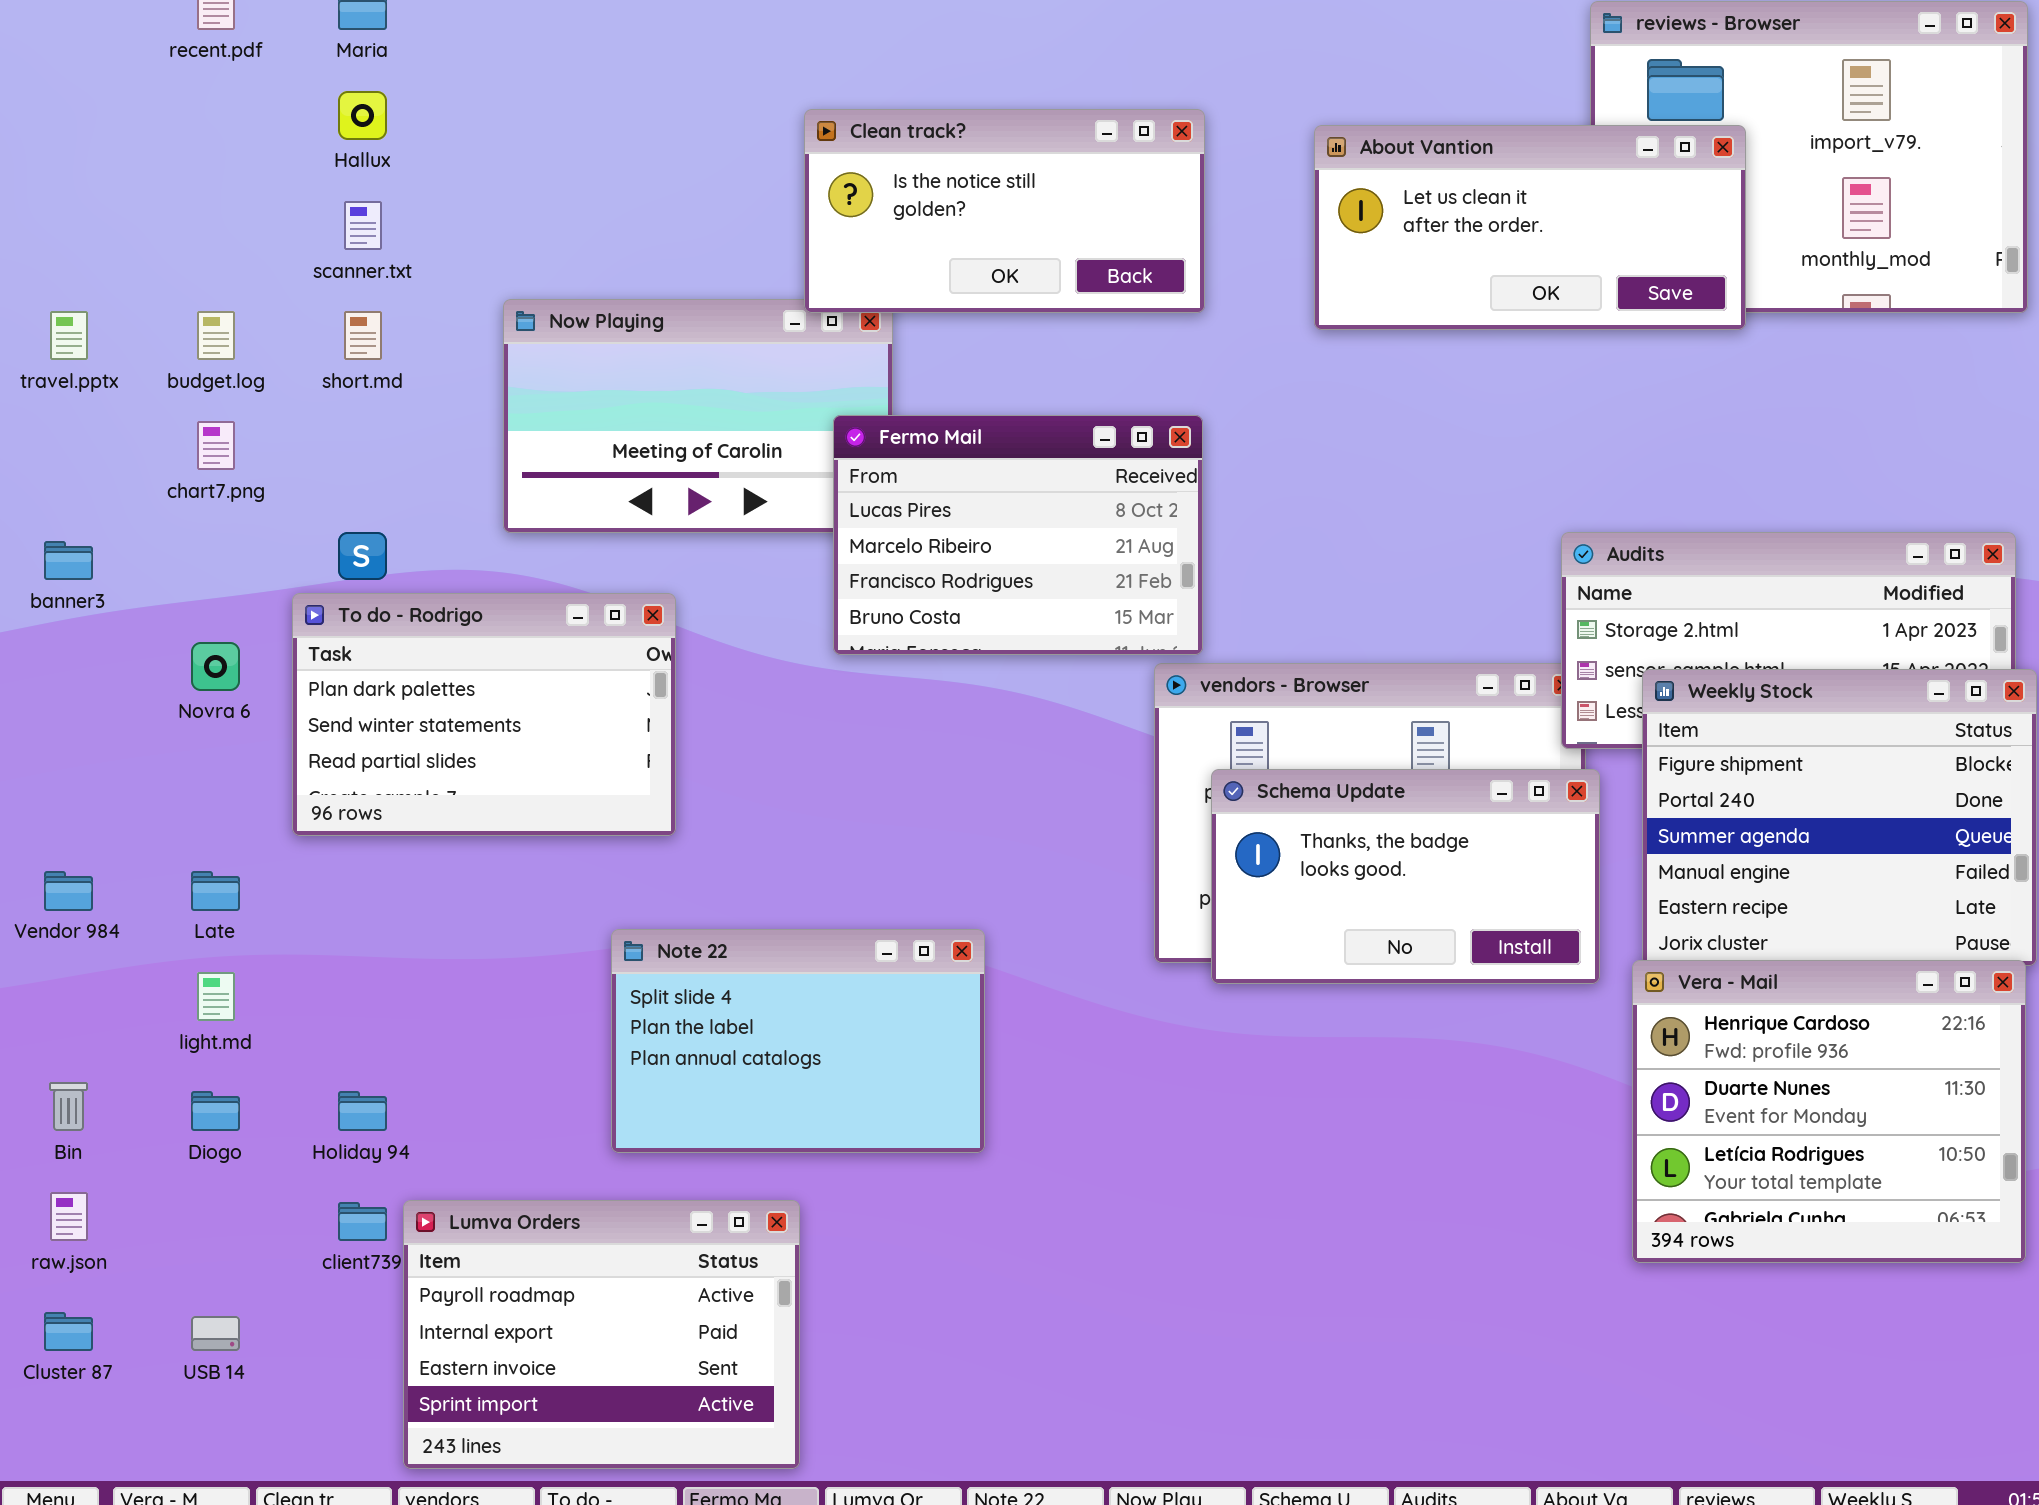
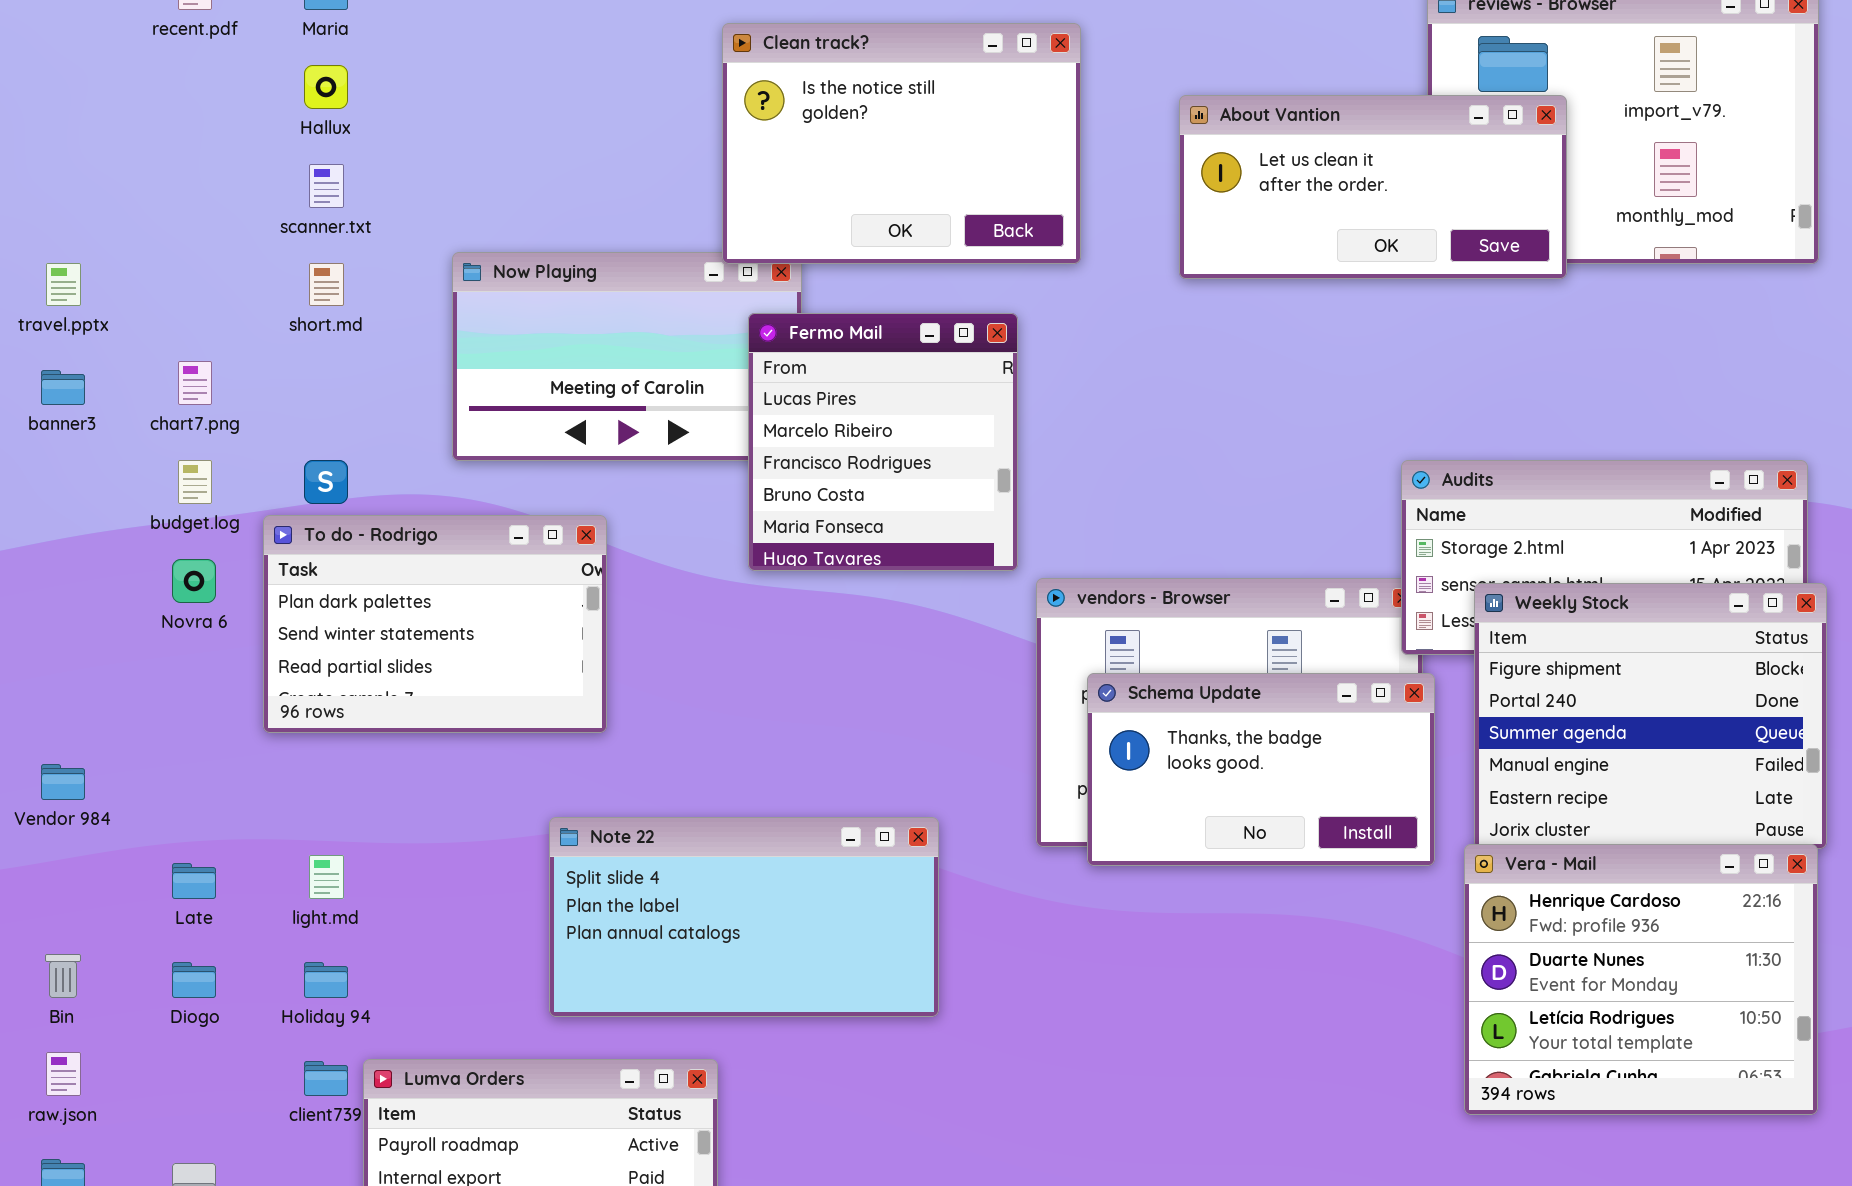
Clean track?: [804,109,1205,313] -> [722,23,1081,264], resized
budget.log: [197,311,235,360] -> [178,460,212,504], moved
Fermo Mail: [833,415,1203,655] -> [748,313,1018,571], resized
banner3: [44,541,93,580] -> [41,370,85,405], moved
Late: [191,871,240,911] -> [172,863,216,899], moved
Note 22: [611,929,985,1153] -> [549,817,939,1017], resized
light.md: [197,972,235,1021] -> [309,855,344,899], moved

